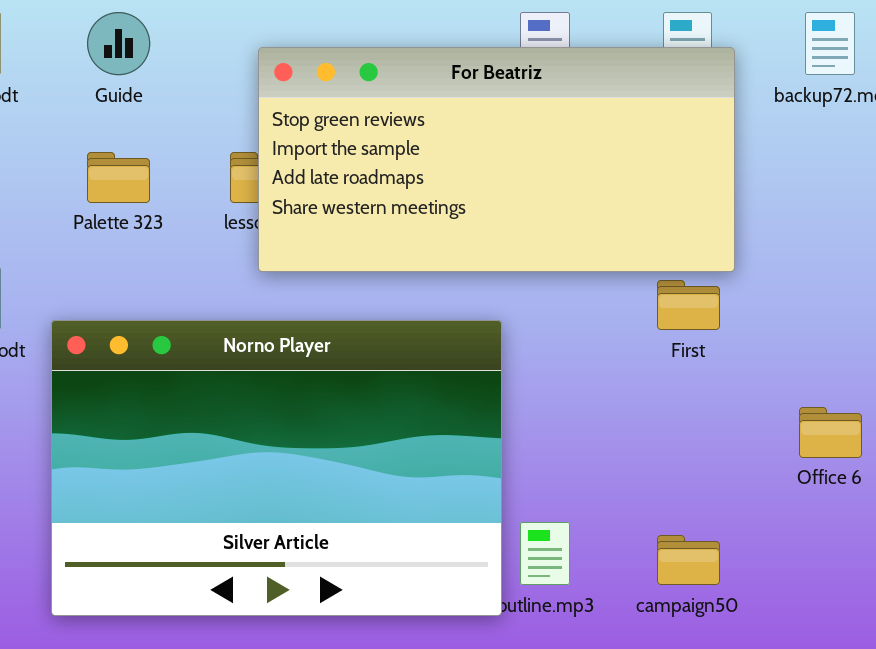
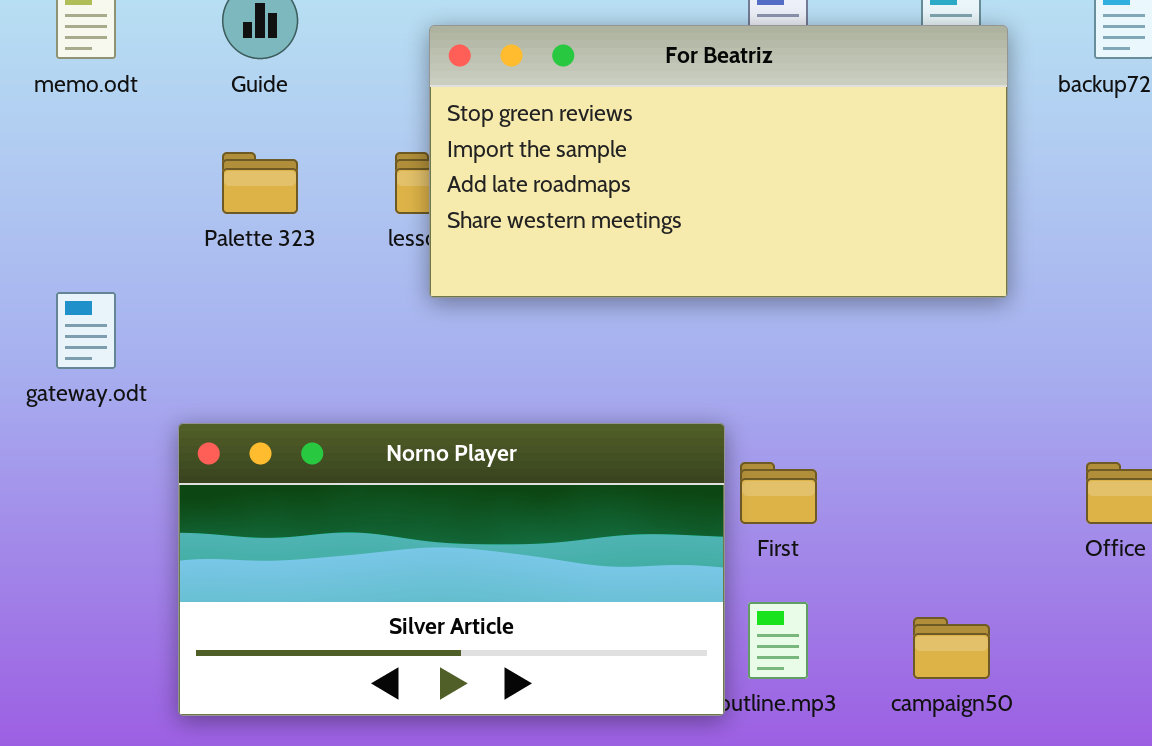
First: [657,280,720,330] -> [740,462,817,524], moved
Norno Player: [51,320,502,616] -> [178,423,725,716], resized

